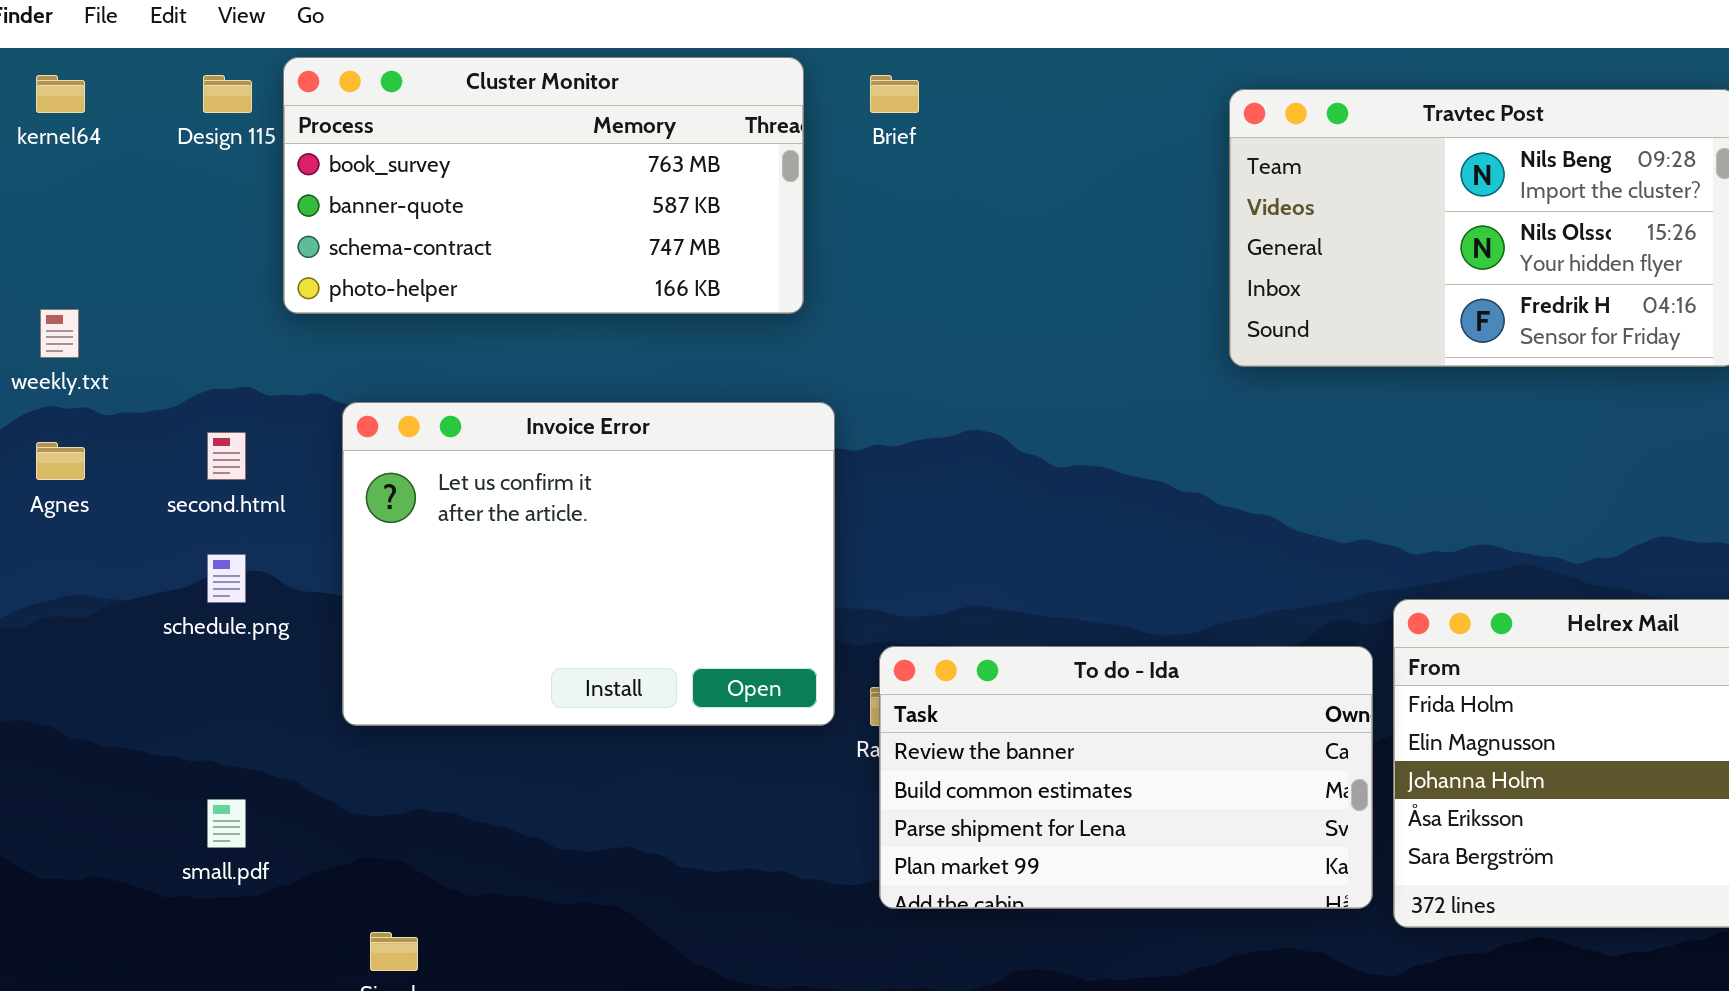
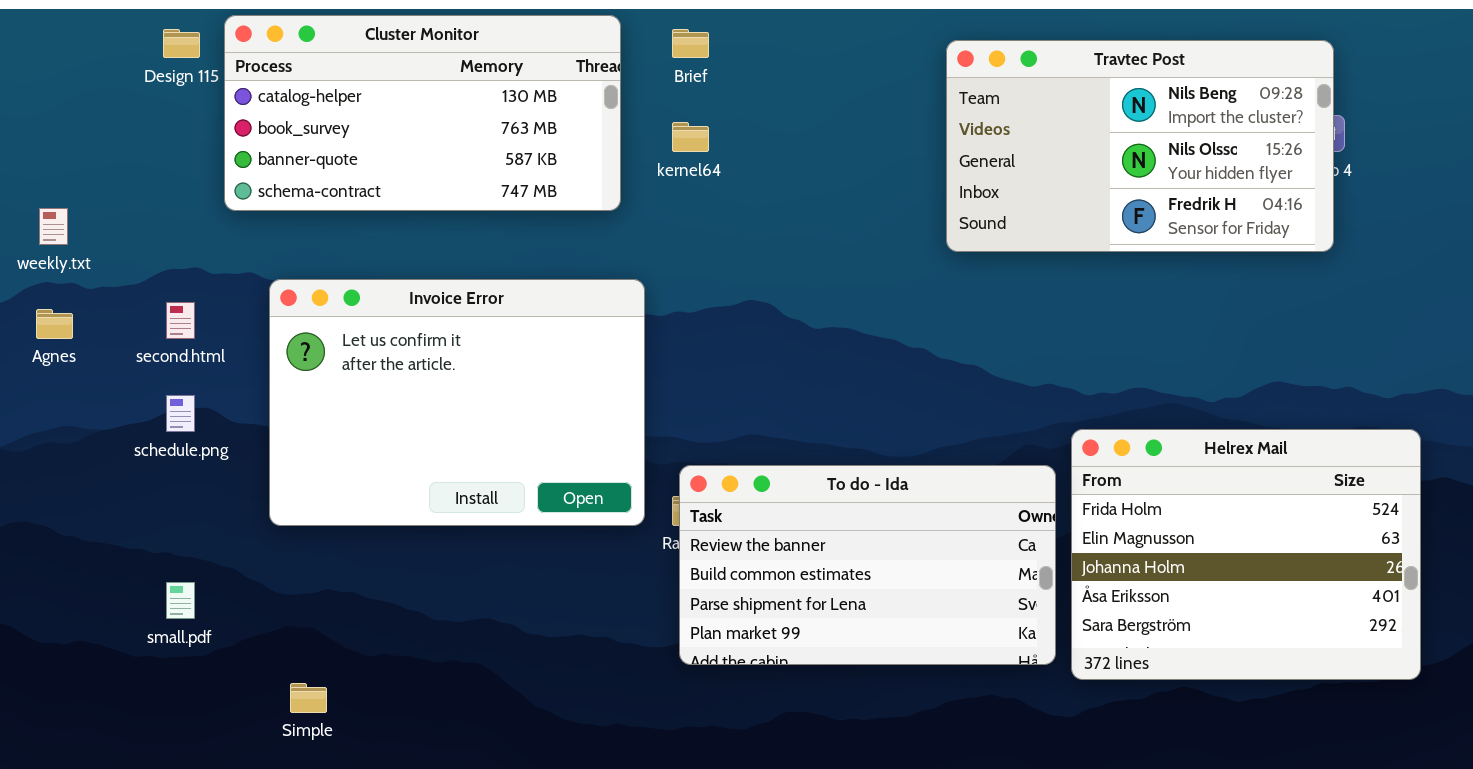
Cluster Monitor: [283,57,804,314] -> [224,15,621,211], scrolled up 1 row
kernel64: [36,75,85,113] -> [672,122,709,152], moved

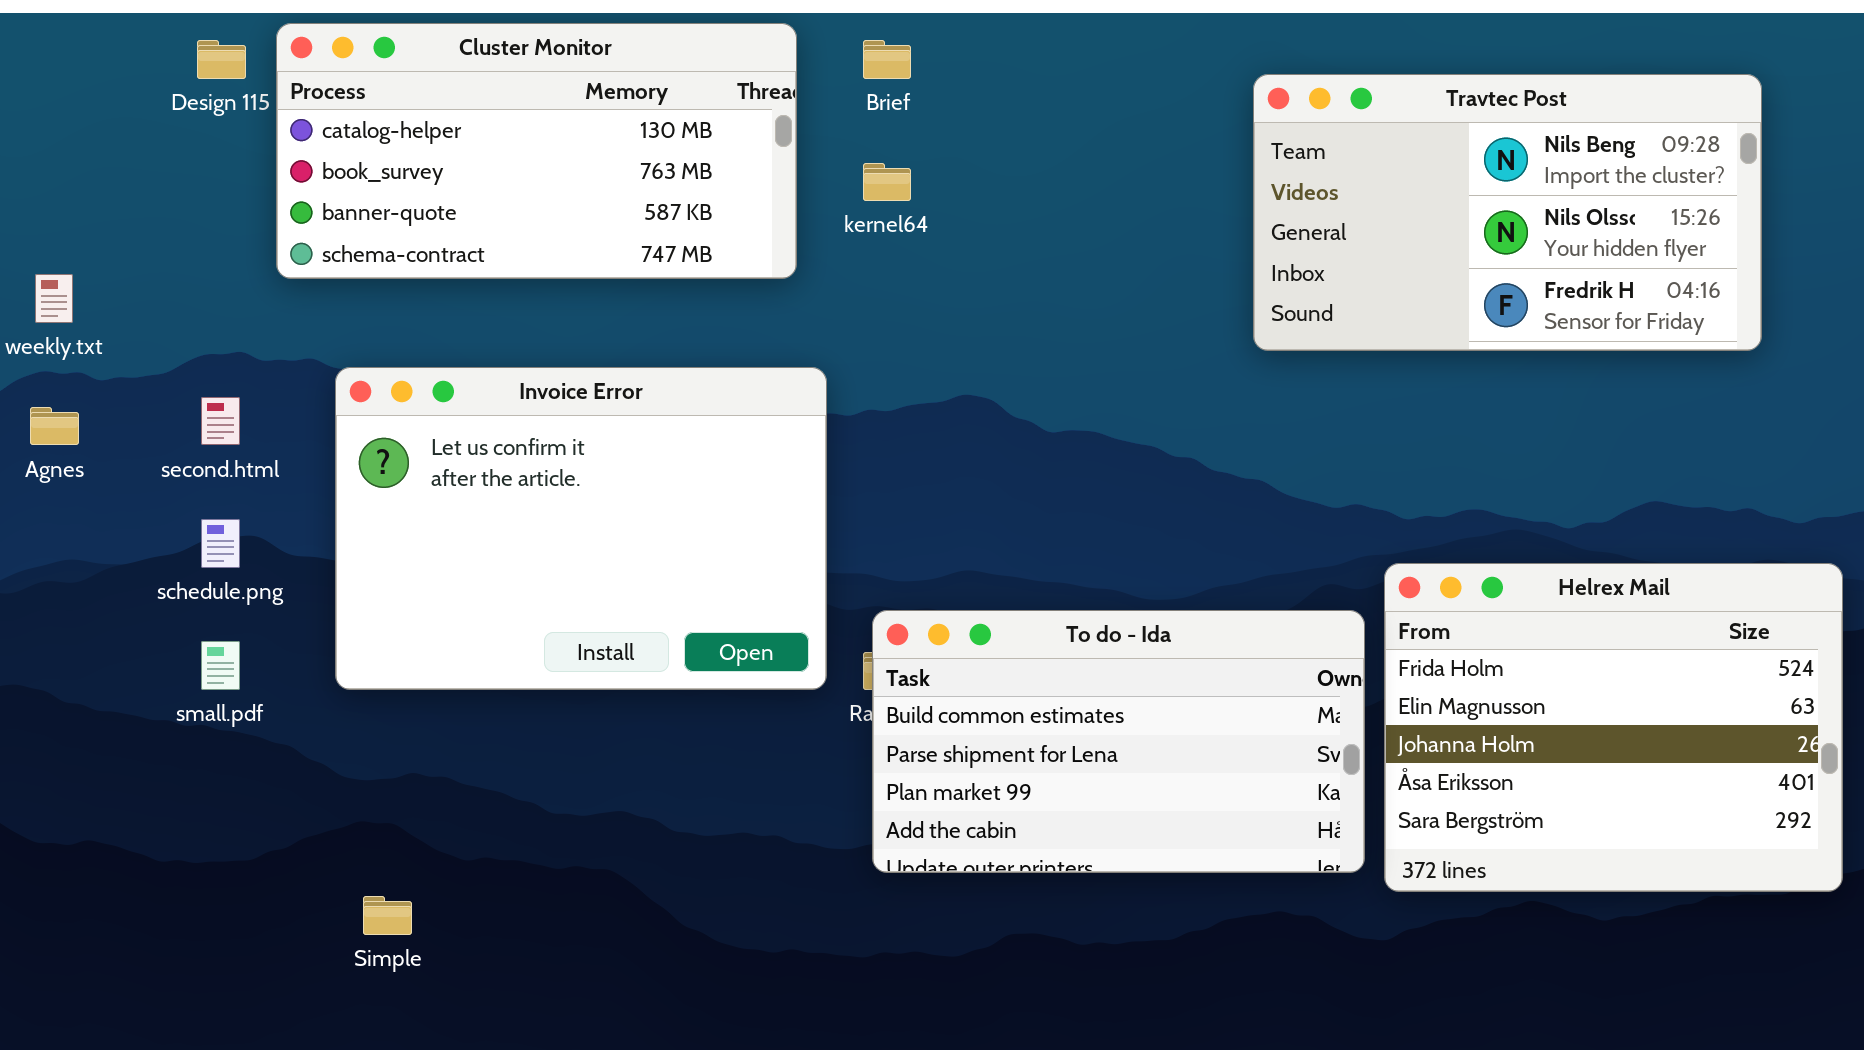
Travtec Post: [946,40,1334,252] -> [1253,74,1762,351], moved
To do - Ida: [679,465,1056,665] -> [872,610,1365,873], scrolled down 1 row
small.pdf: [166,582,195,619] -> [201,641,240,690], moved

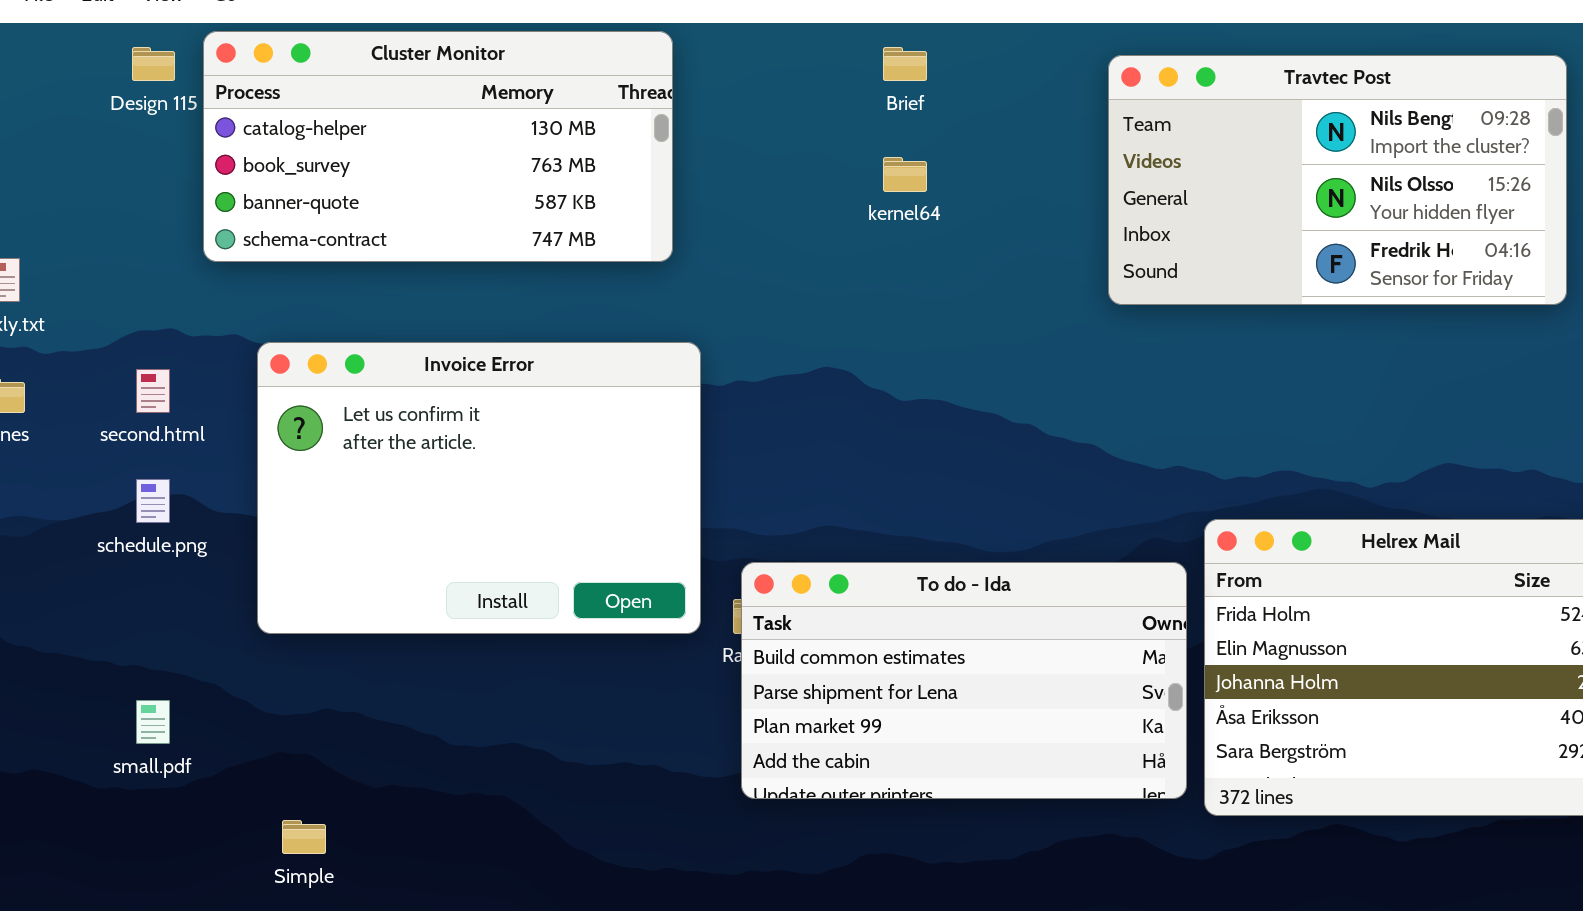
Brief: [863,40,911,79] -> [883,47,927,81], moved
Travtec Post: [1253,74,1762,351] -> [1108,55,1567,305], moved
kernel64: [863,163,911,201] -> [883,157,927,192], moved
small.pdf: [201,641,240,690] -> [136,700,170,744], moved

